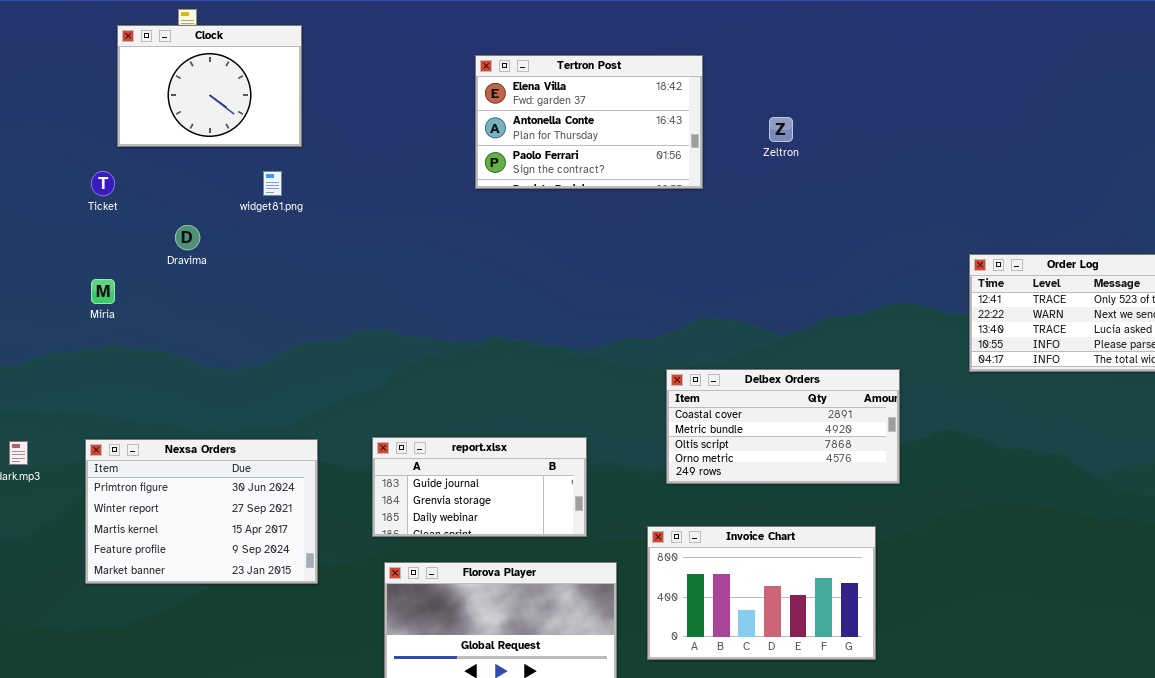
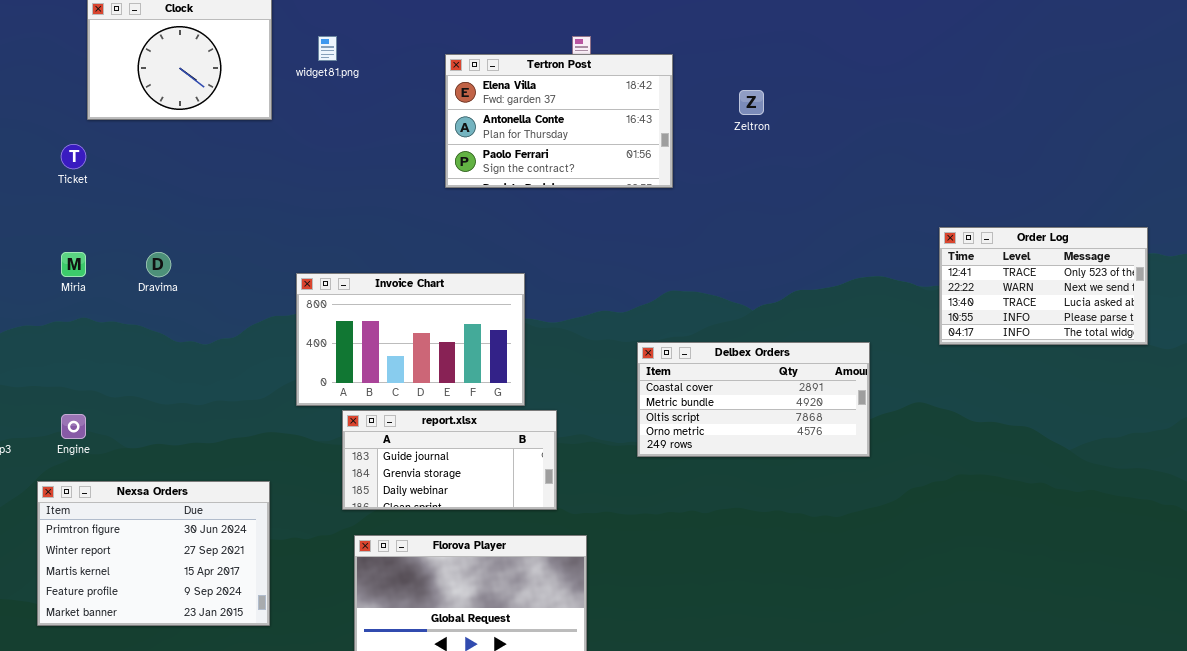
Tertron Post: [475,55,703,189] -> [445,54,673,188], moved
widget81.png: [263,171,282,196] -> [318,36,337,61], moved
Dravima: [175,225,200,250] -> [146,252,171,277], moved
Nexsa Orders: [85,439,318,584] -> [37,481,270,626], moved
Invoice Chart: [647,526,876,660] -> [296,273,525,406], moved

